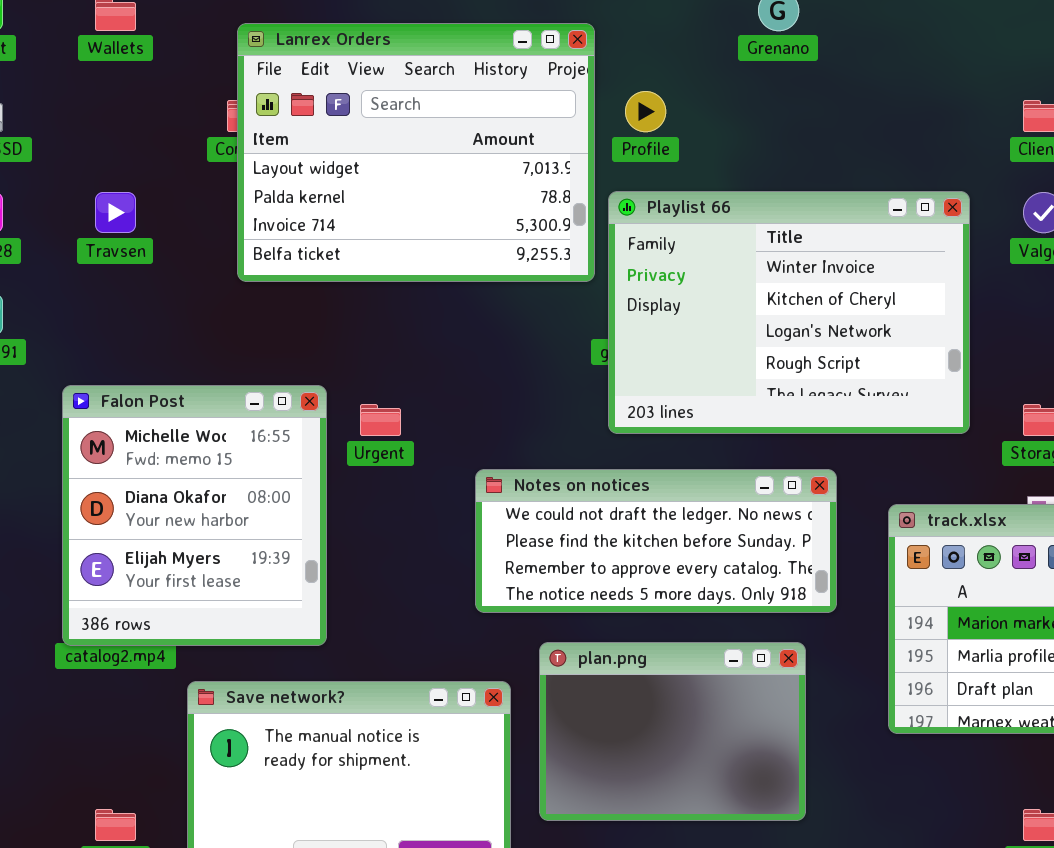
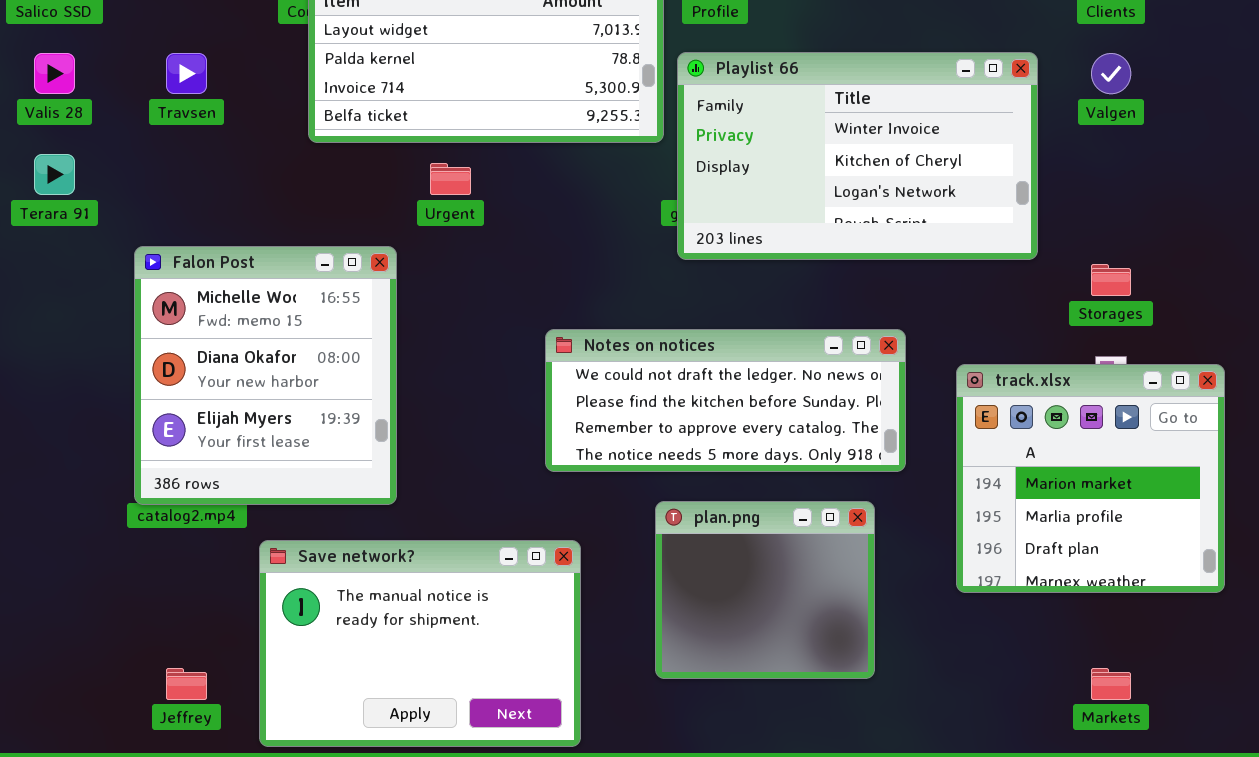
Playlist 66: [608,191,970,434] -> [677,52,1038,260], resized
Urgent: [360,404,401,436] -> [430,163,471,195], moved
plan.png: [539,642,806,821] -> [655,501,875,679], resized

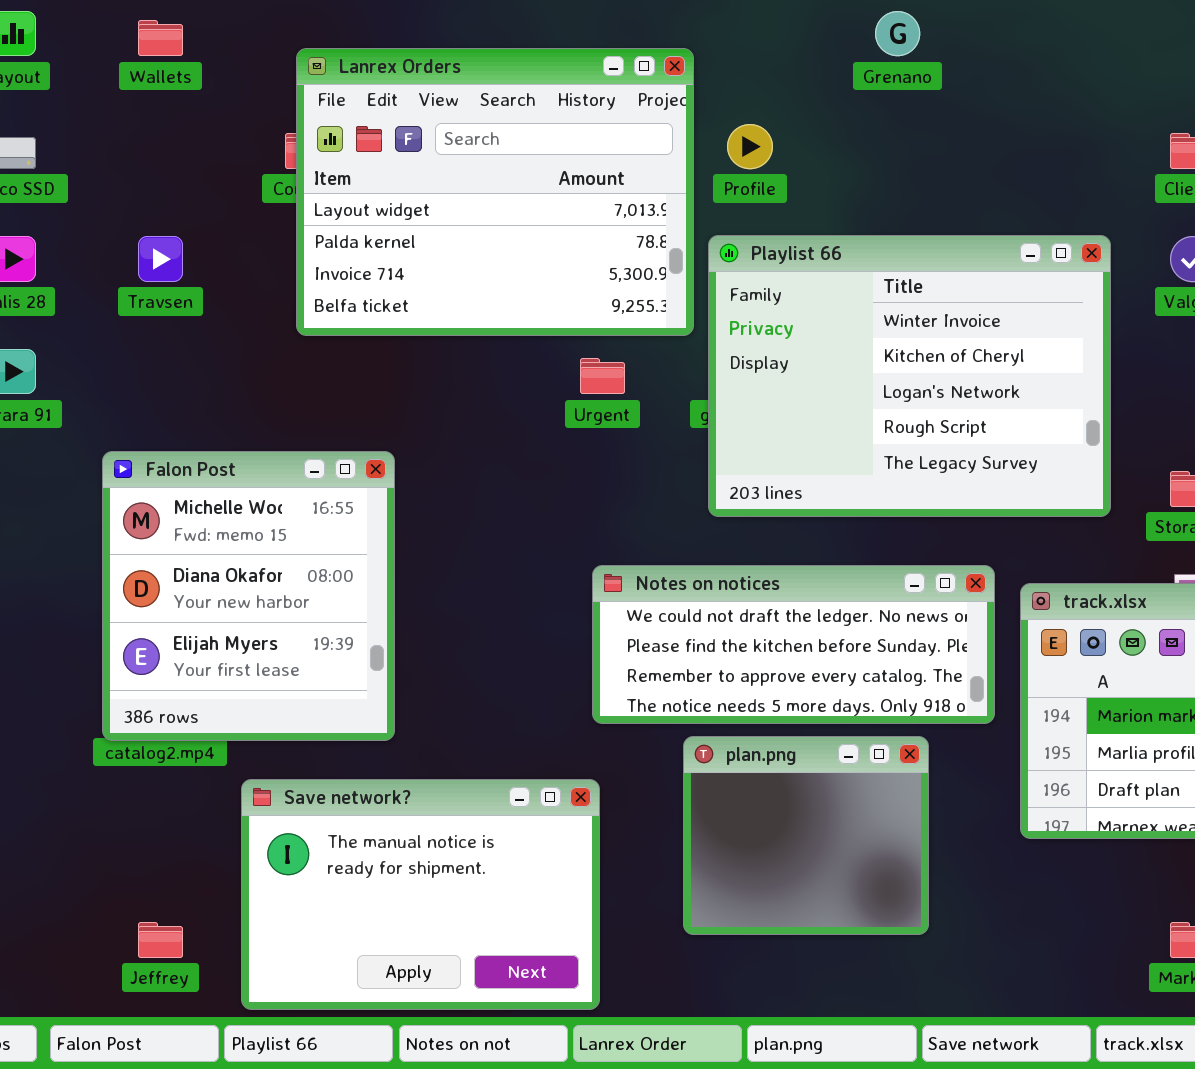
Playlist 66: [677,52,1038,260] -> [708,235,1111,517], resized
Urgent: [430,163,471,195] -> [580,358,625,394], moved
Notes on notices: [545,329,906,472] -> [592,565,995,724], moved

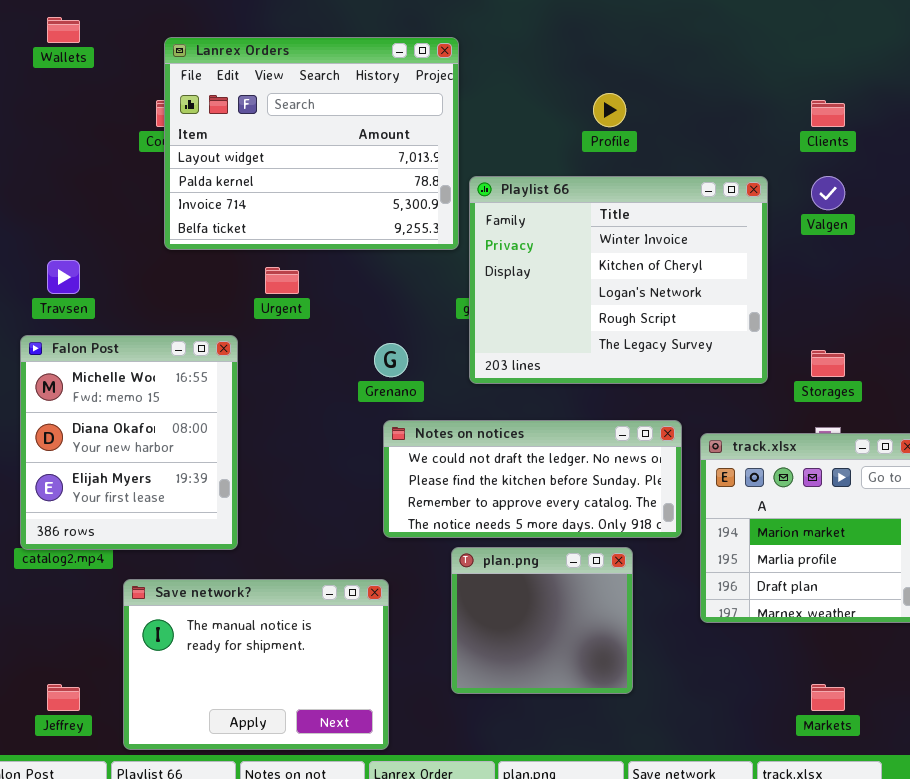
Grenano: [875,11,920,56] -> [374,343,408,377], moved
Profile: [727,124,773,169] -> [593,93,626,127], moved
Travsen: [138,236,183,282] -> [47,260,80,294], moved
Urgent: [580,358,625,394] -> [265,267,299,294], moved

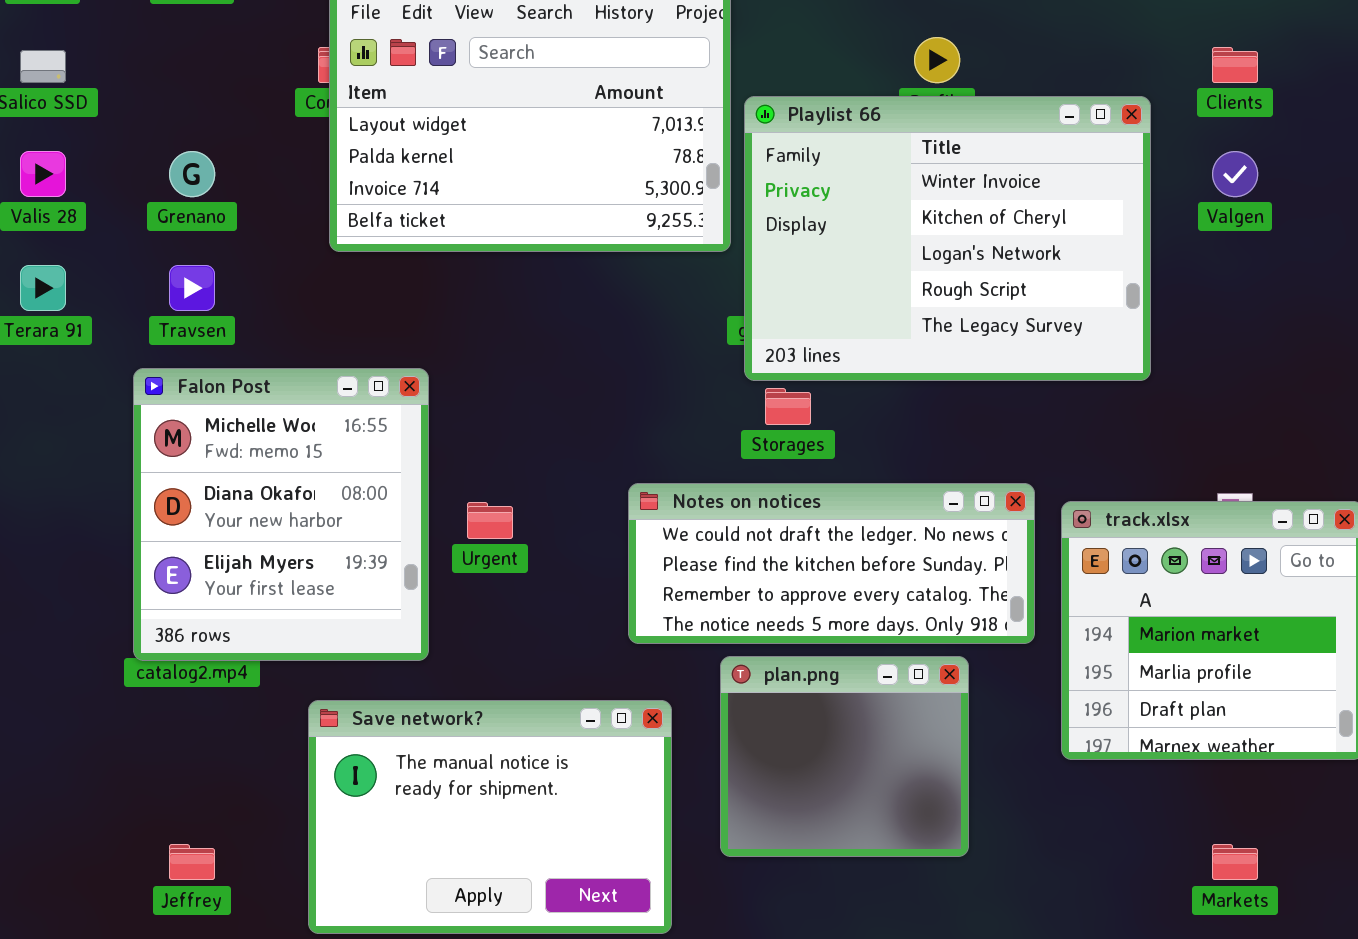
Playlist 66: [469,176,768,384] -> [744,96,1151,381], moved
Urgent: [265,267,299,294] -> [467,502,513,539], moved
Grenano: [374,343,408,377] -> [169,151,215,197], moved
Storages: [811,350,845,377] -> [765,388,811,425], moved
Save network?: [123,579,389,750] -> [308,700,672,934], moved

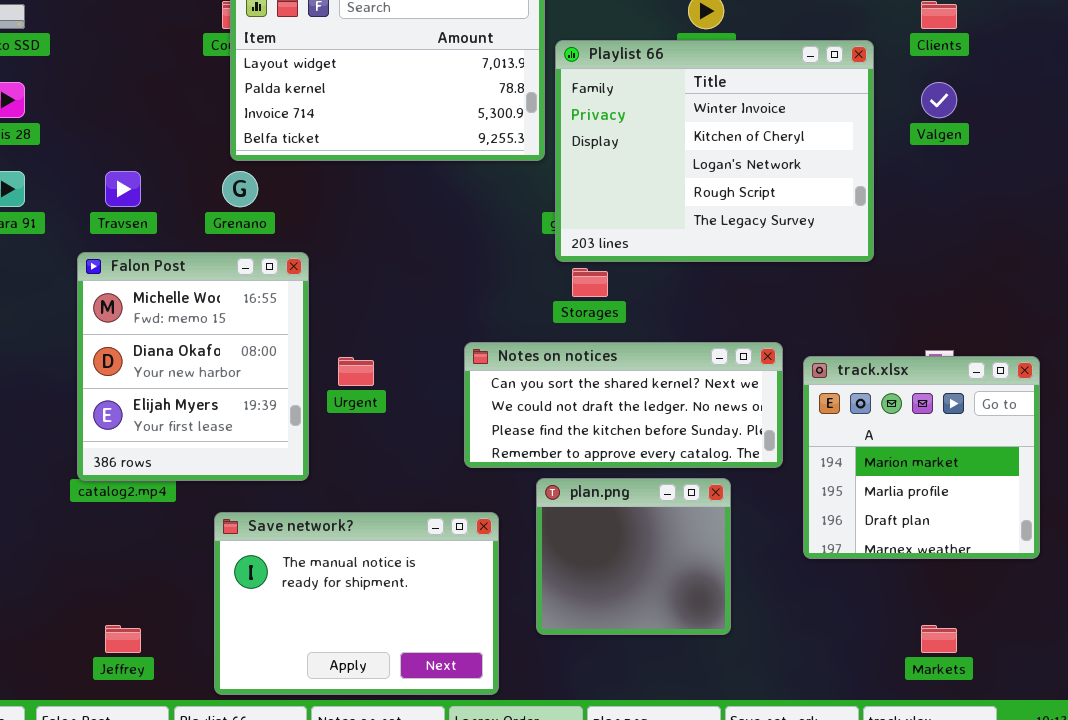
Grenano: [169,151,215,197] -> [222,171,258,207], moved
Notes on notices: [628,483,1035,644] -> [464,342,783,468], scrolled up 1 row

